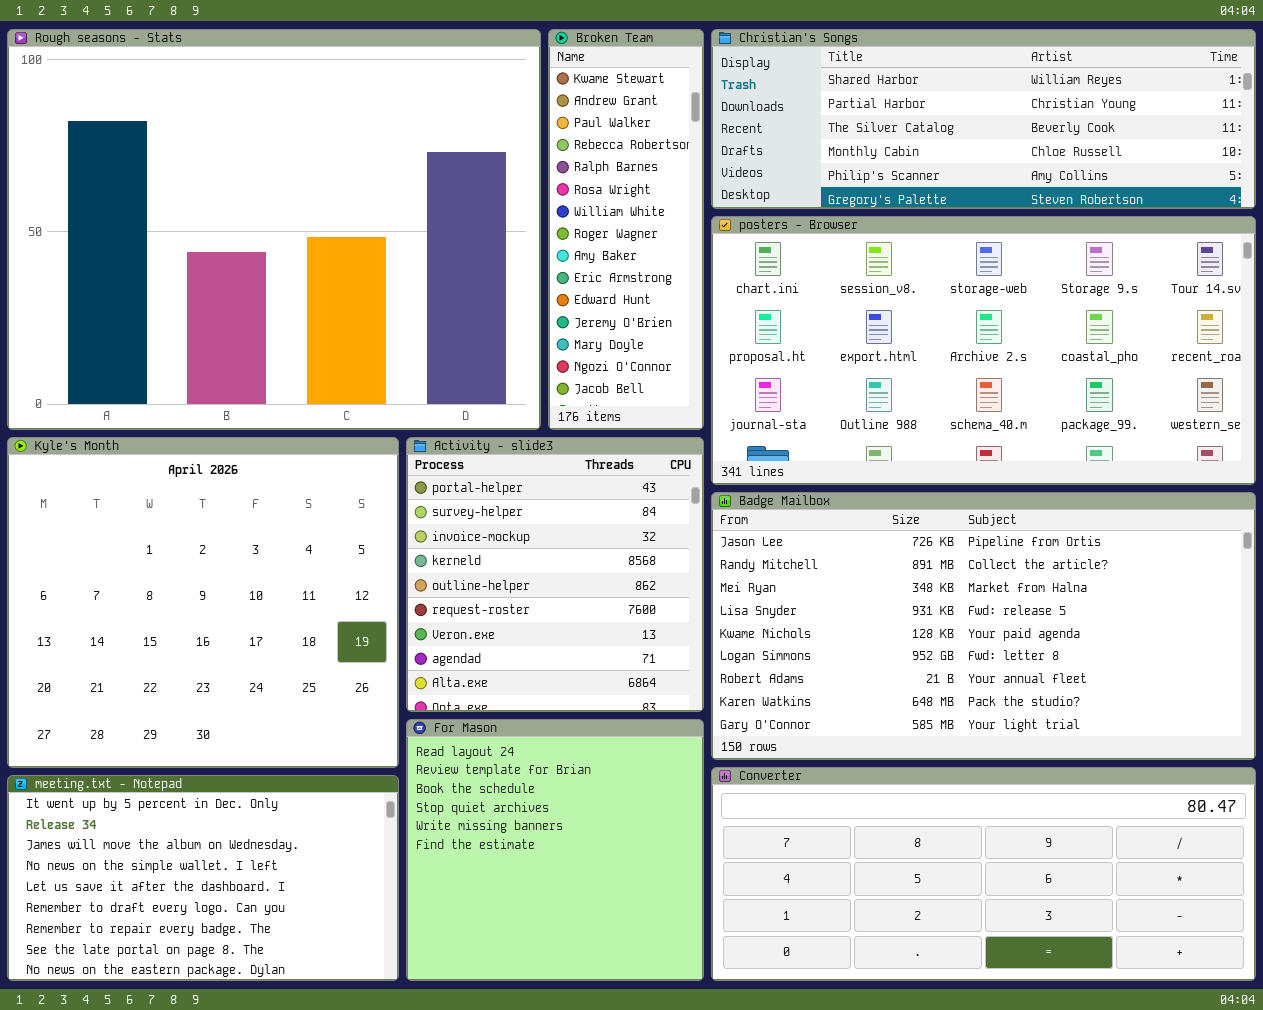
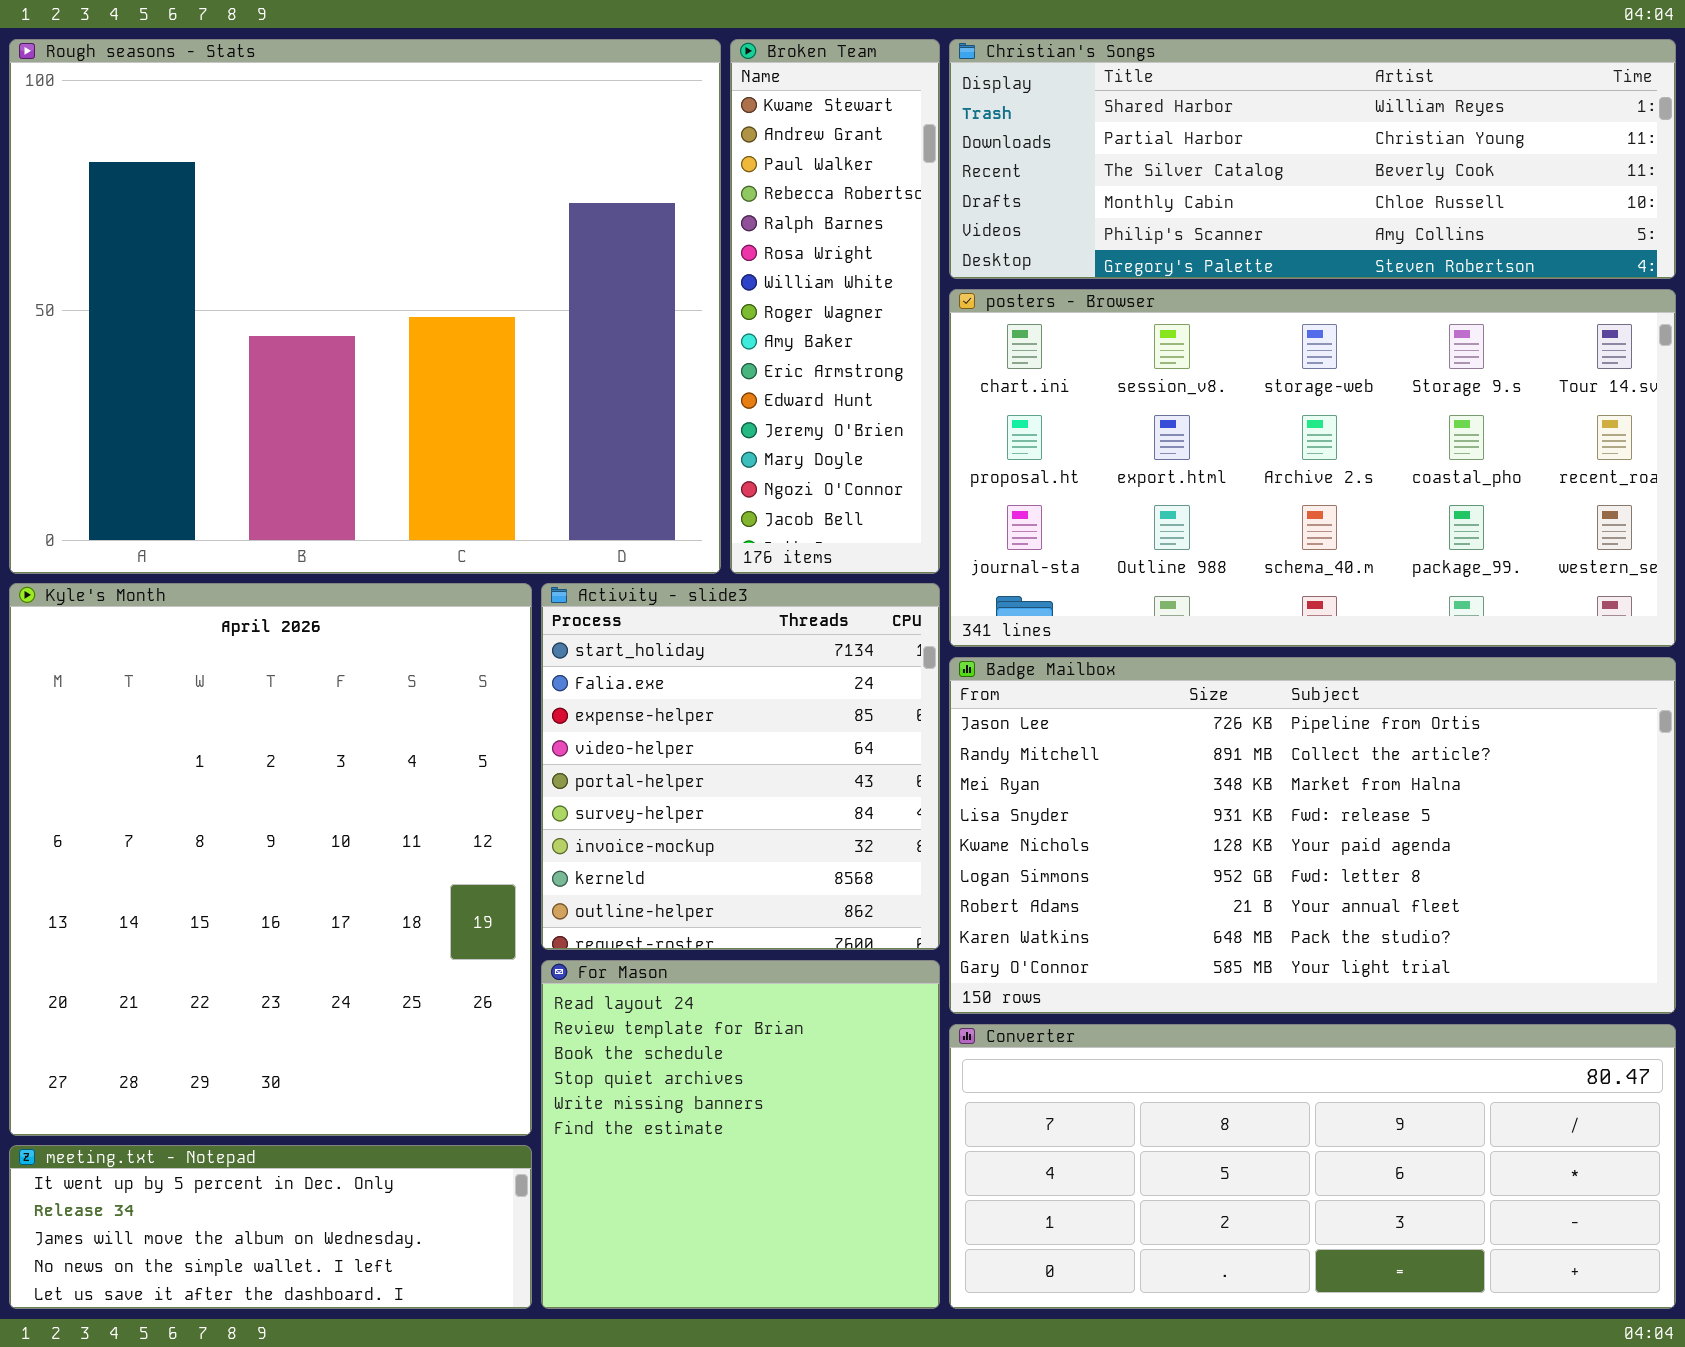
Kyle's Month: [7,437,399,768] -> [9,583,532,1136], resized
Activity - slide3: [406,437,704,712] -> [541,583,940,950], scrolled up 4 rows
meeting.txt - Notepad: [7,775,399,981] -> [9,1145,532,1309], resized

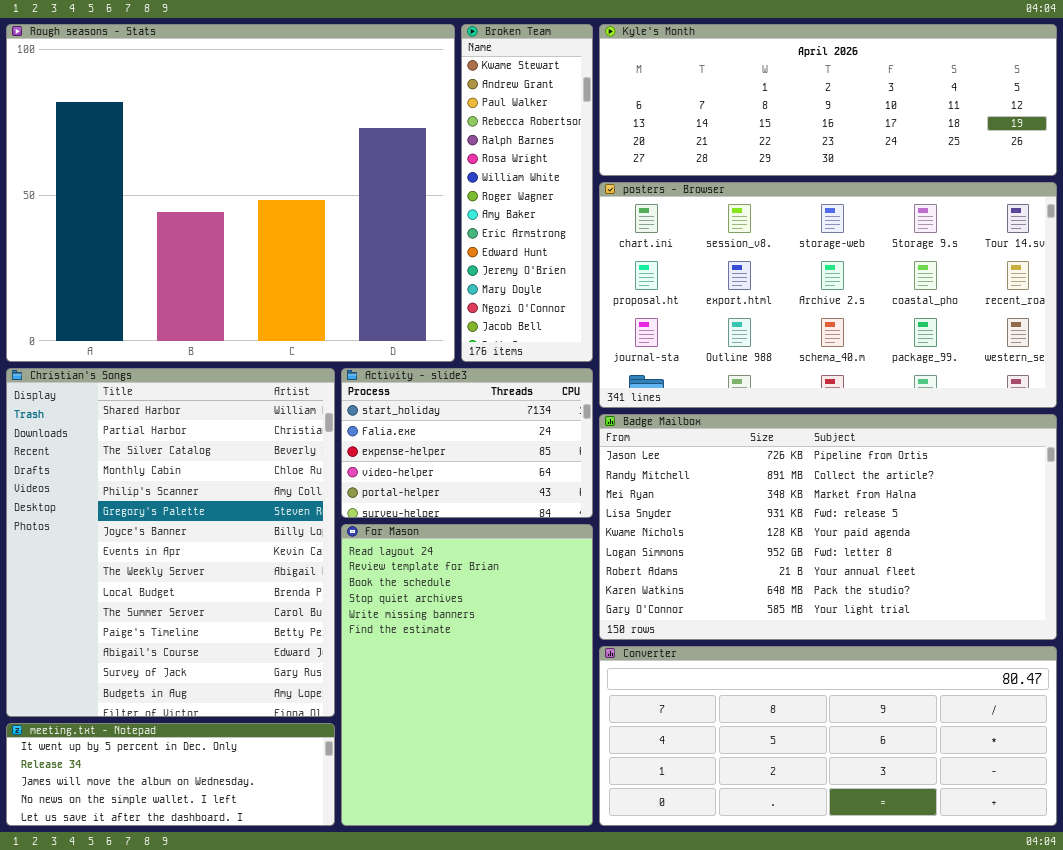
Christian's Songs: [949,39,1676,279] -> [6,368,335,717], moved, resized
Kyle's Month: [9,583,532,1136] -> [599,24,1057,176], moved, resized
Activity - slide3: [541,583,940,950] -> [341,368,593,518], resized
For Mason: [541,960,940,1309] -> [341,524,593,826], resized

